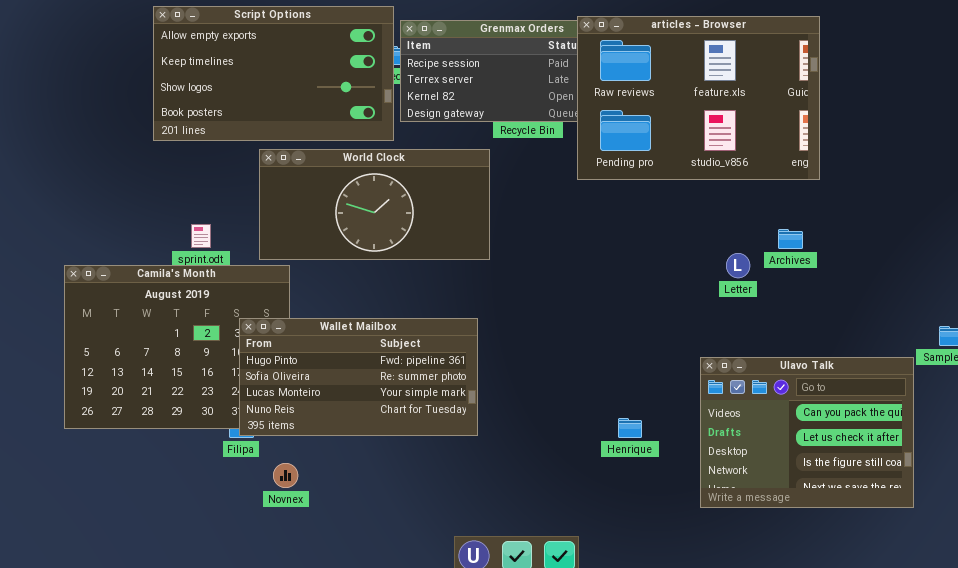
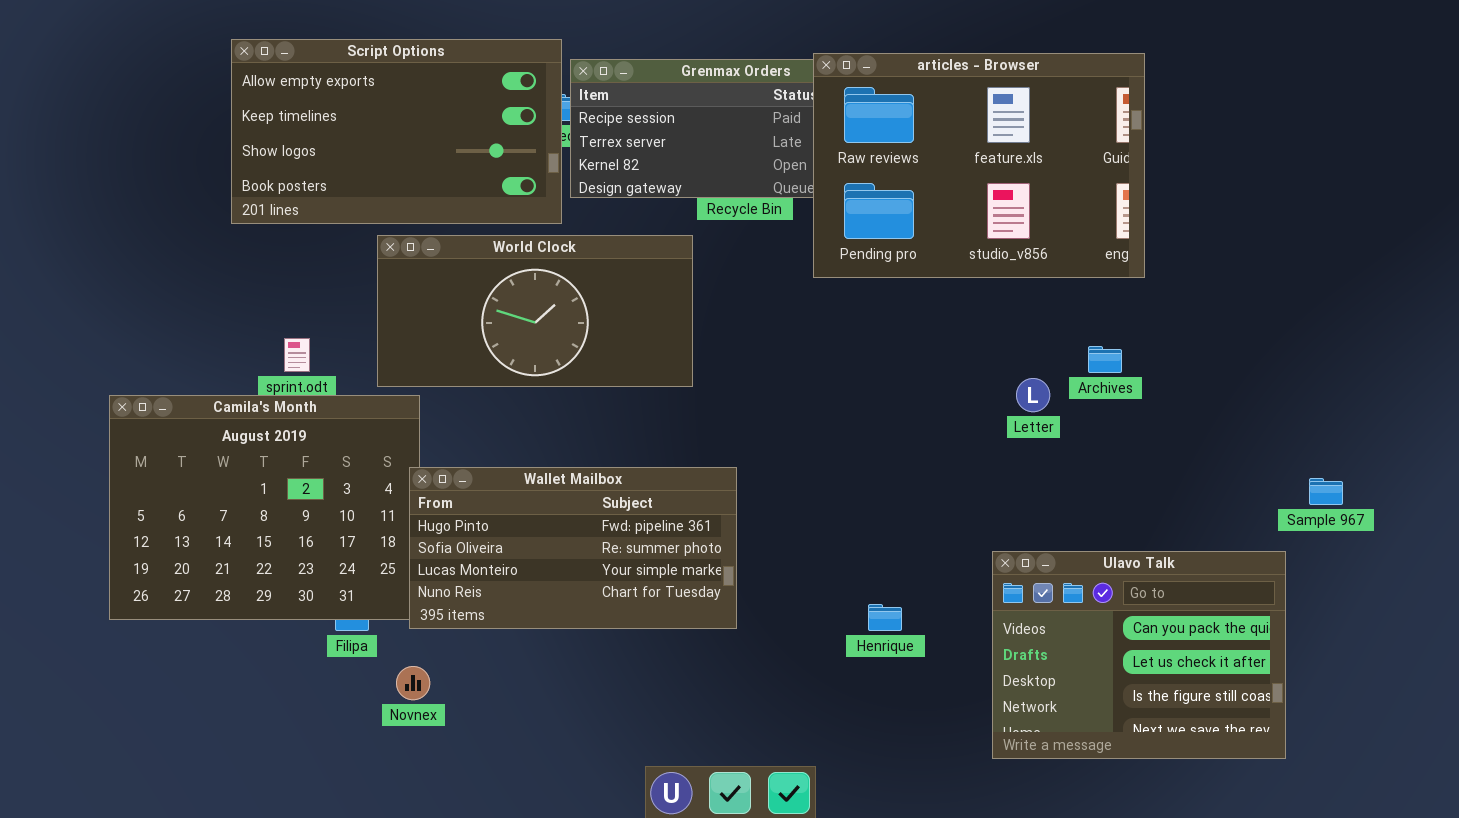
Wallet Mailbox: [239,318,478,436] -> [409,467,737,629], moved
Ulavo Talk: [700,357,914,508] -> [992,551,1286,759], moved

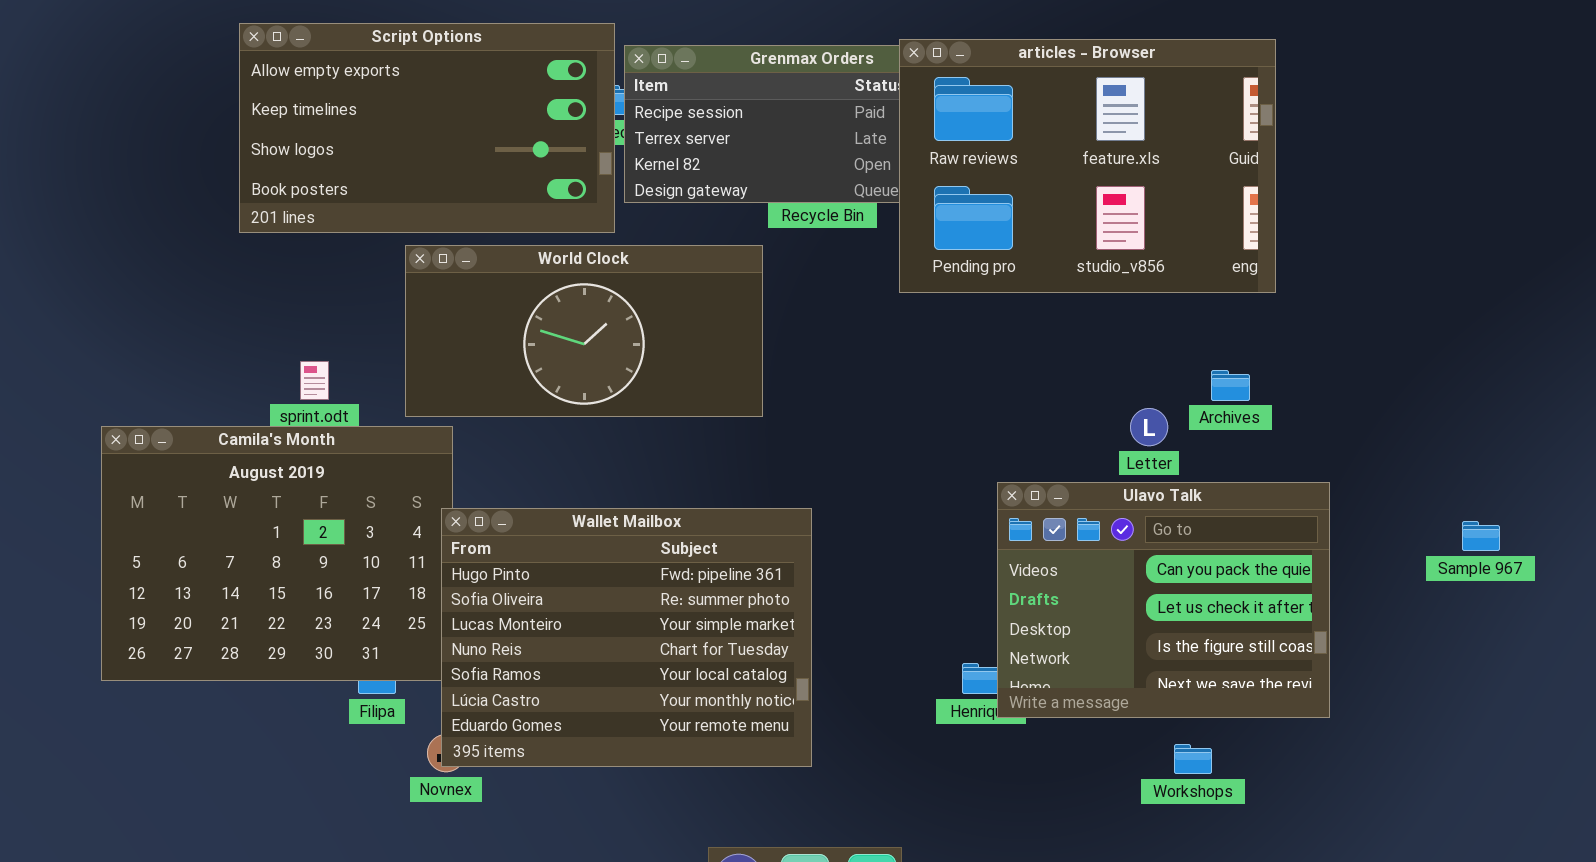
Wallet Mailbox: [409,467,737,629] -> [441,508,812,767], resized
Ulavo Talk: [992,551,1286,759] -> [997,482,1330,718], moved

